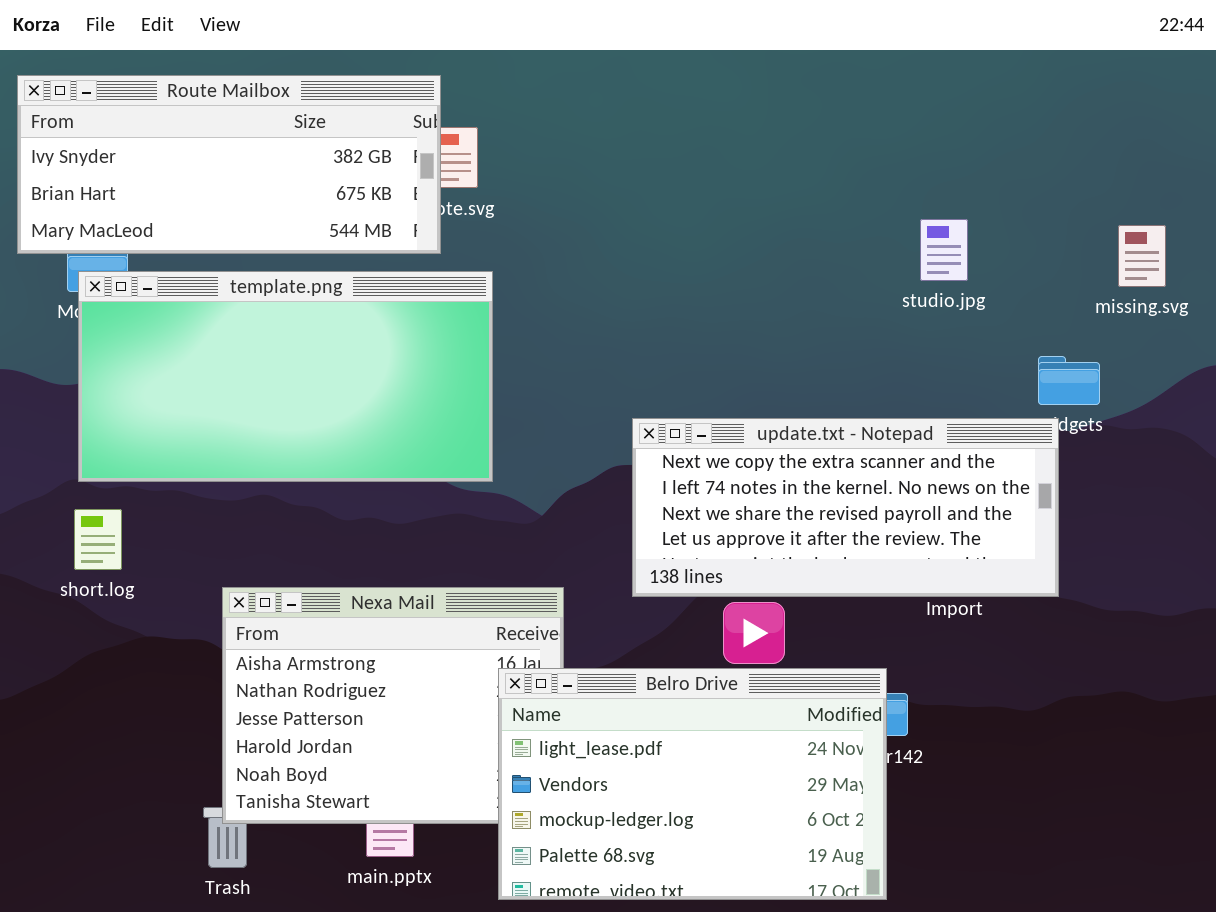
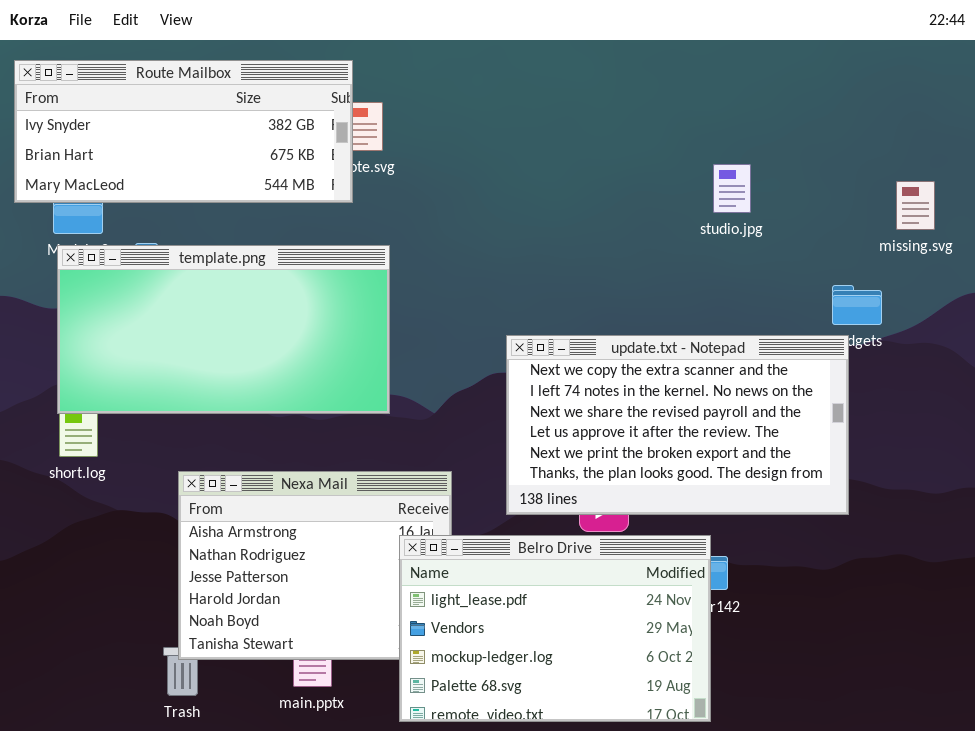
studio.jpg: [920,219,968,281] -> [713,164,751,213], moved
template.png: [78,271,493,482] -> [57,245,390,414], moved
update.txt - Notepad: [632,418,1059,597] -> [506,335,849,515], resized

